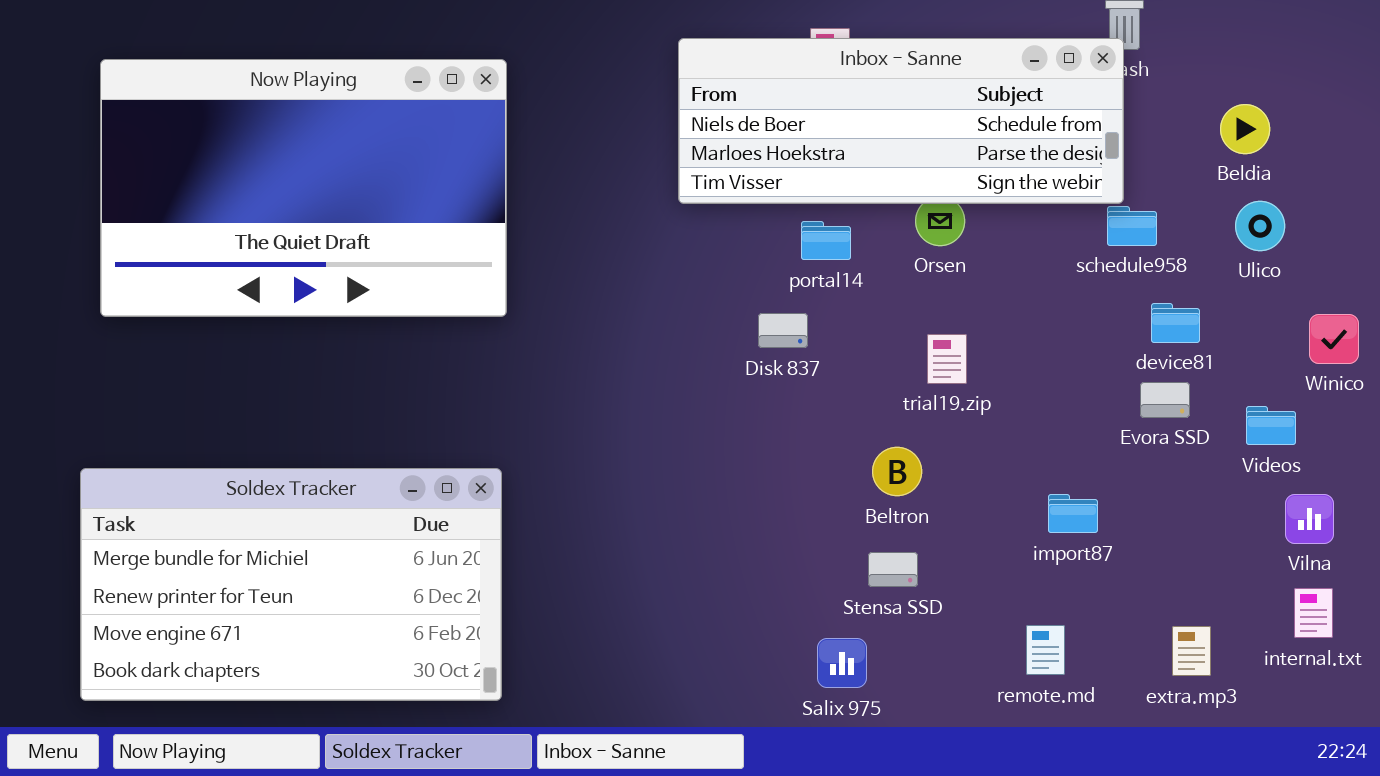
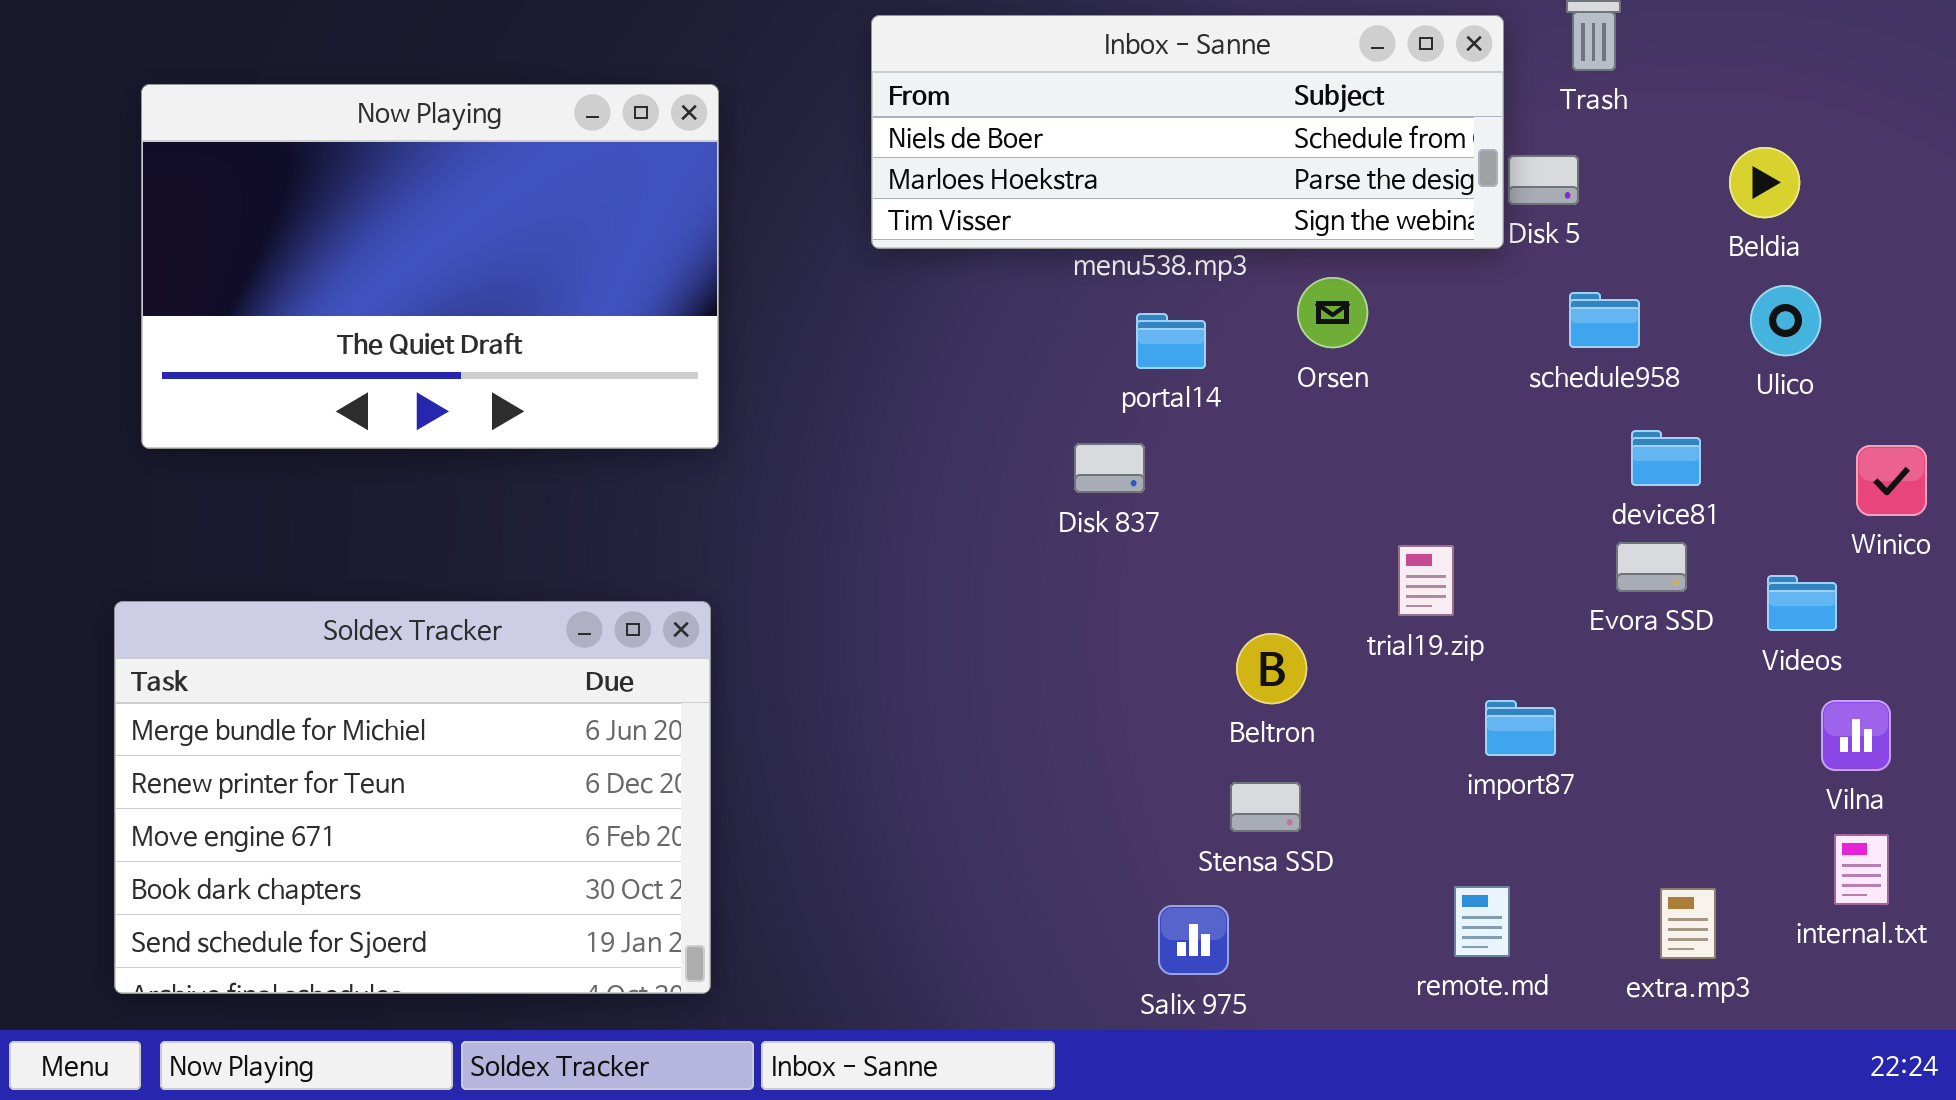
Inbox - Sanne: [678,38,1124,204] -> [871,15,1504,249], moved
trial19.zip: [927,334,967,384] -> [1398,545,1454,616], moved
Soldex Tracker: [80,468,502,701] -> [114,601,711,994], resized

